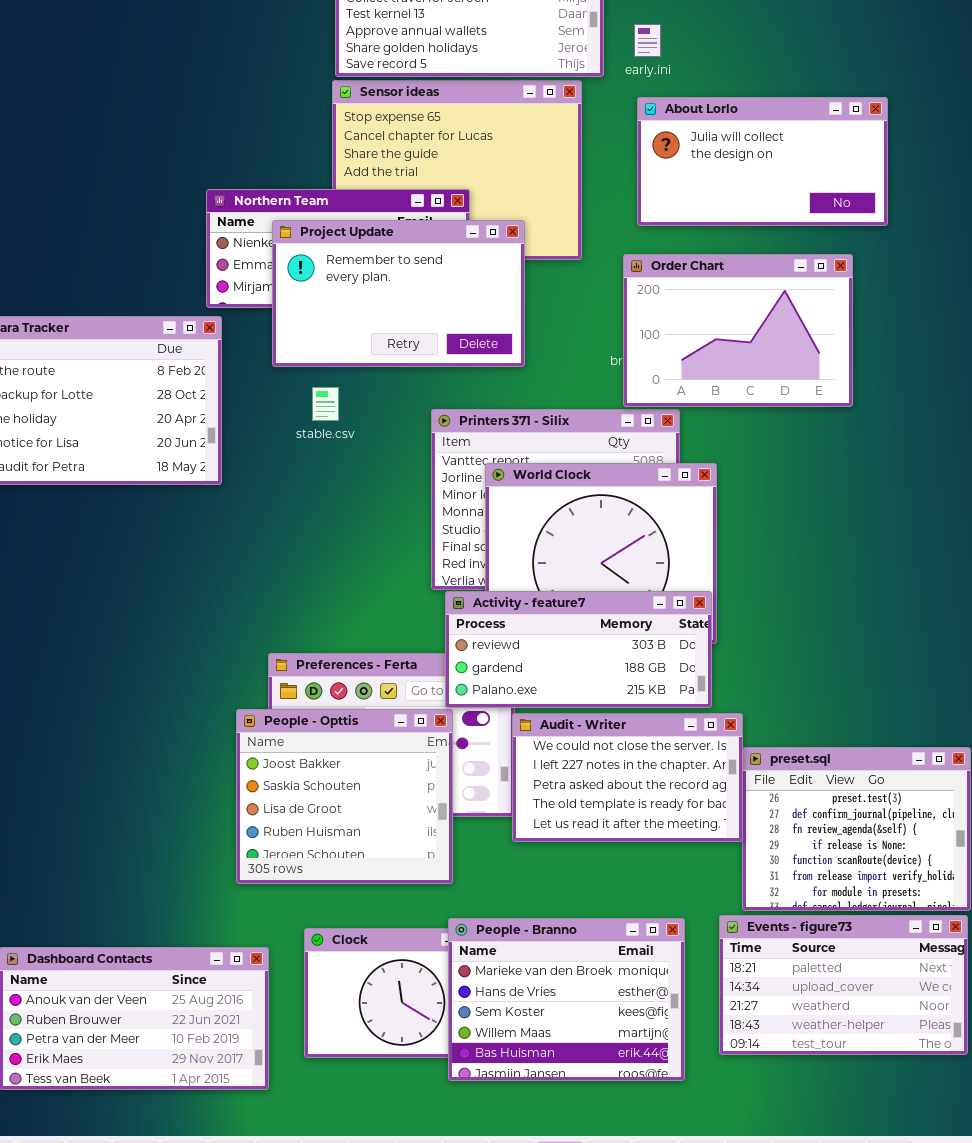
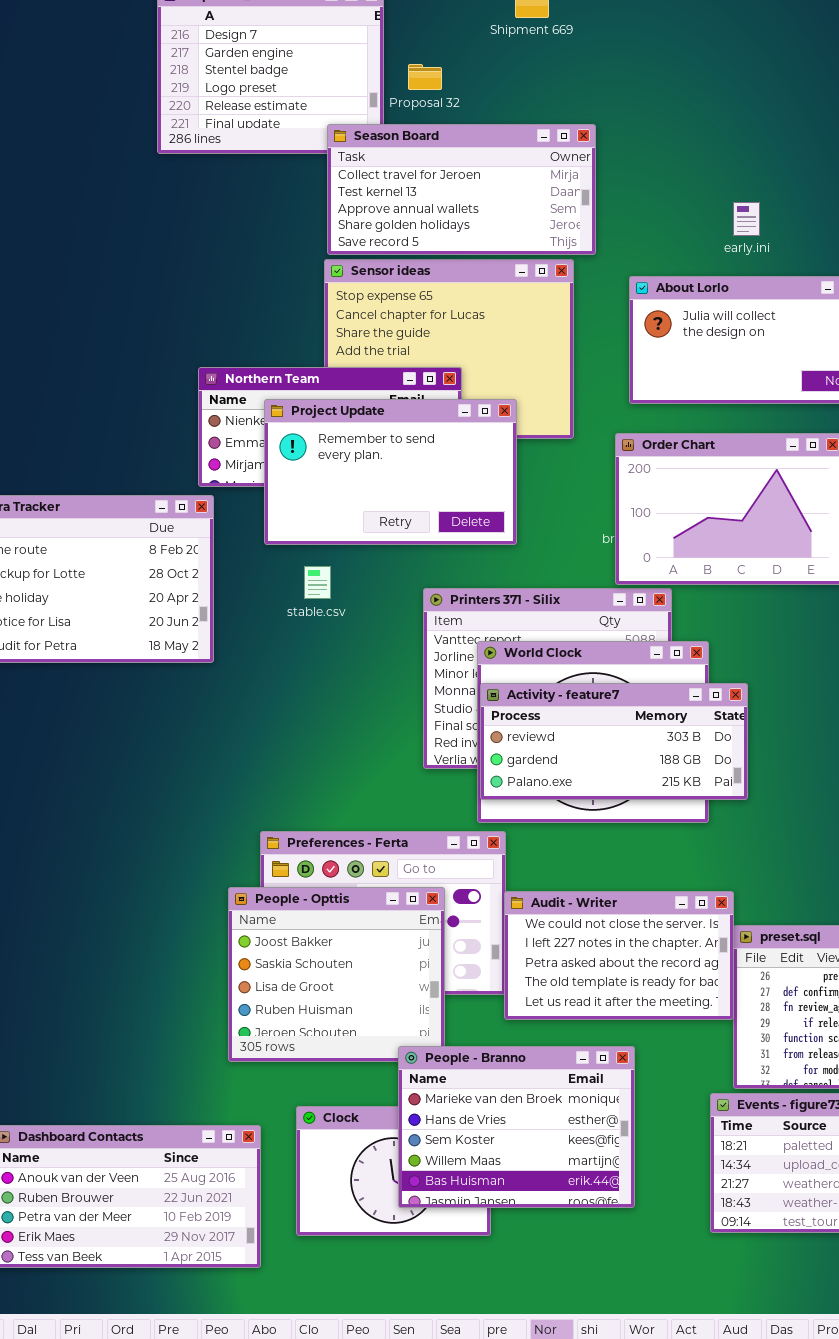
early.ini: [634,24,661,57] -> [733,202,760,236], moved
Activity - feature7: [445,591,712,708] -> [480,683,748,800], moved
People - Branno: [448,918,685,1081] -> [398,1046,635,1208], moved

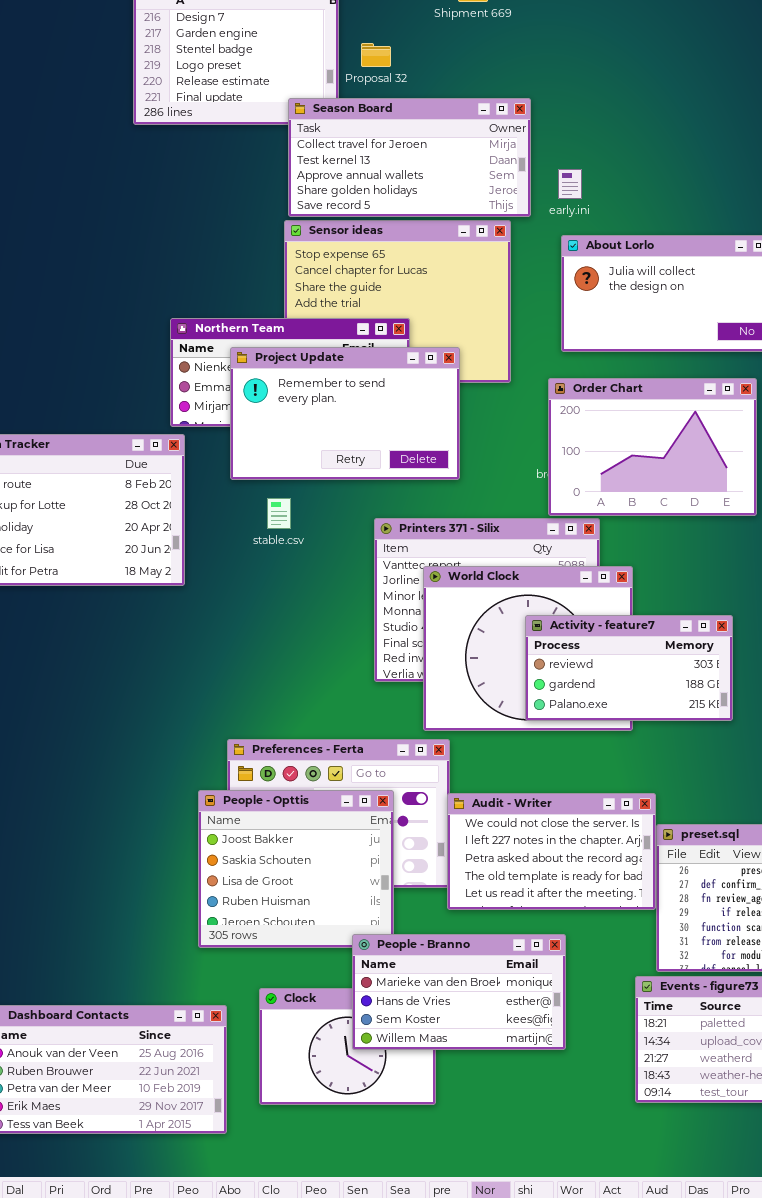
early.ini: [733,202,760,236] -> [558,169,582,199], moved
Activity - feature7: [480,683,748,800] -> [525,615,733,721], moved, resized
People - Branno: [398,1046,635,1208] -> [352,934,566,1050], resized

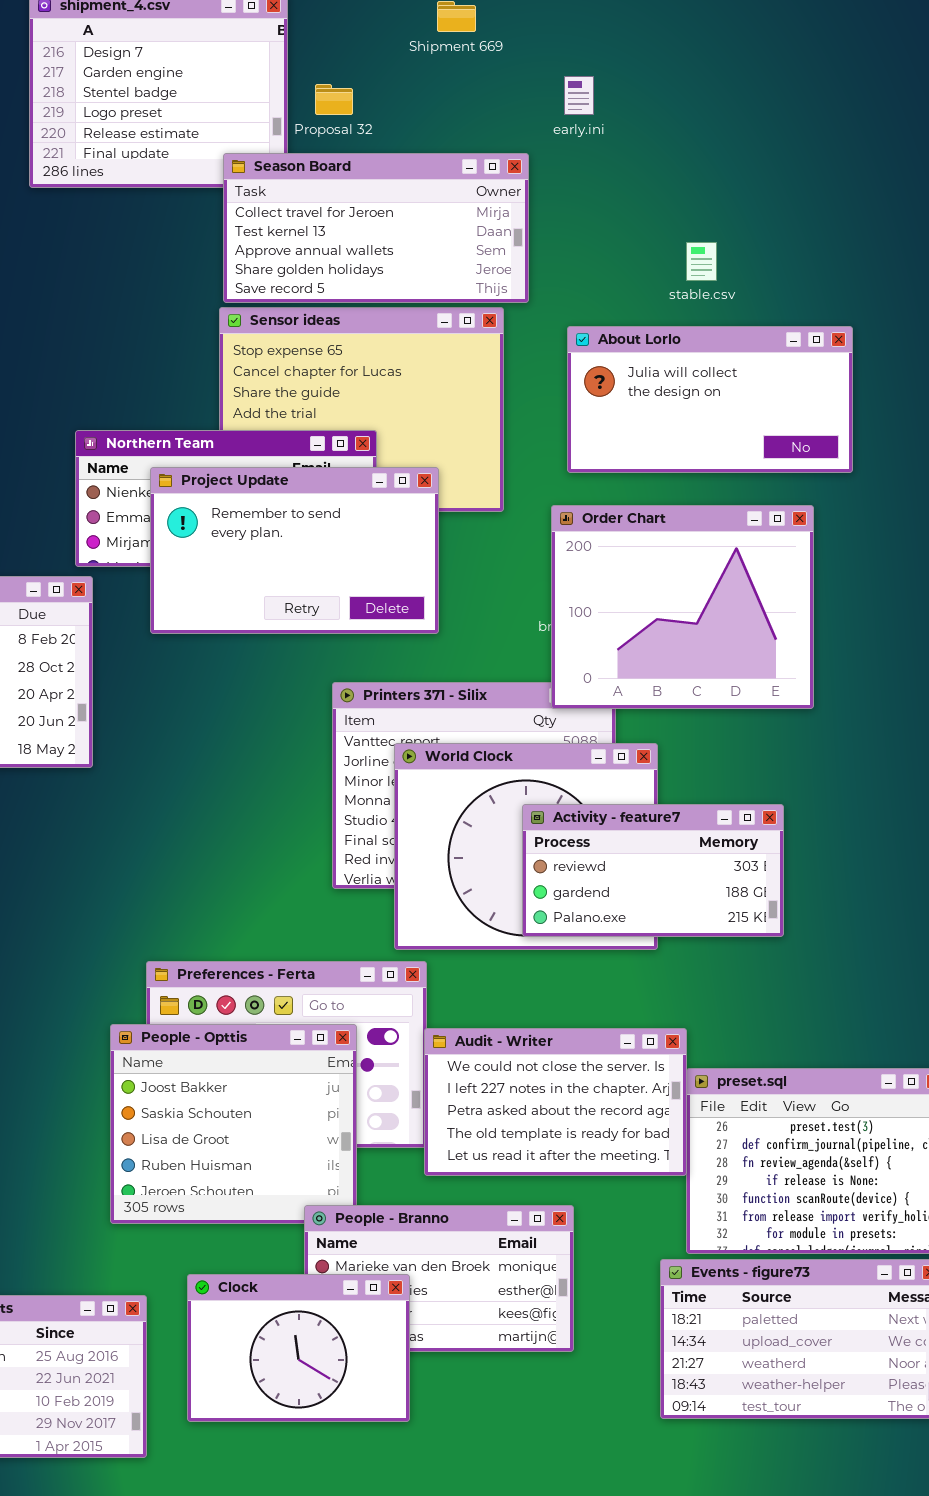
early.ini: [558,169,582,199] -> [564,76,594,115], moved
Order Chart: [548,378,757,516] -> [551,505,814,709], resized
stable.csv: [267,498,291,529] -> [686,242,717,281], moved
Clock: [259,988,436,1105] -> [187,1274,410,1422], raised

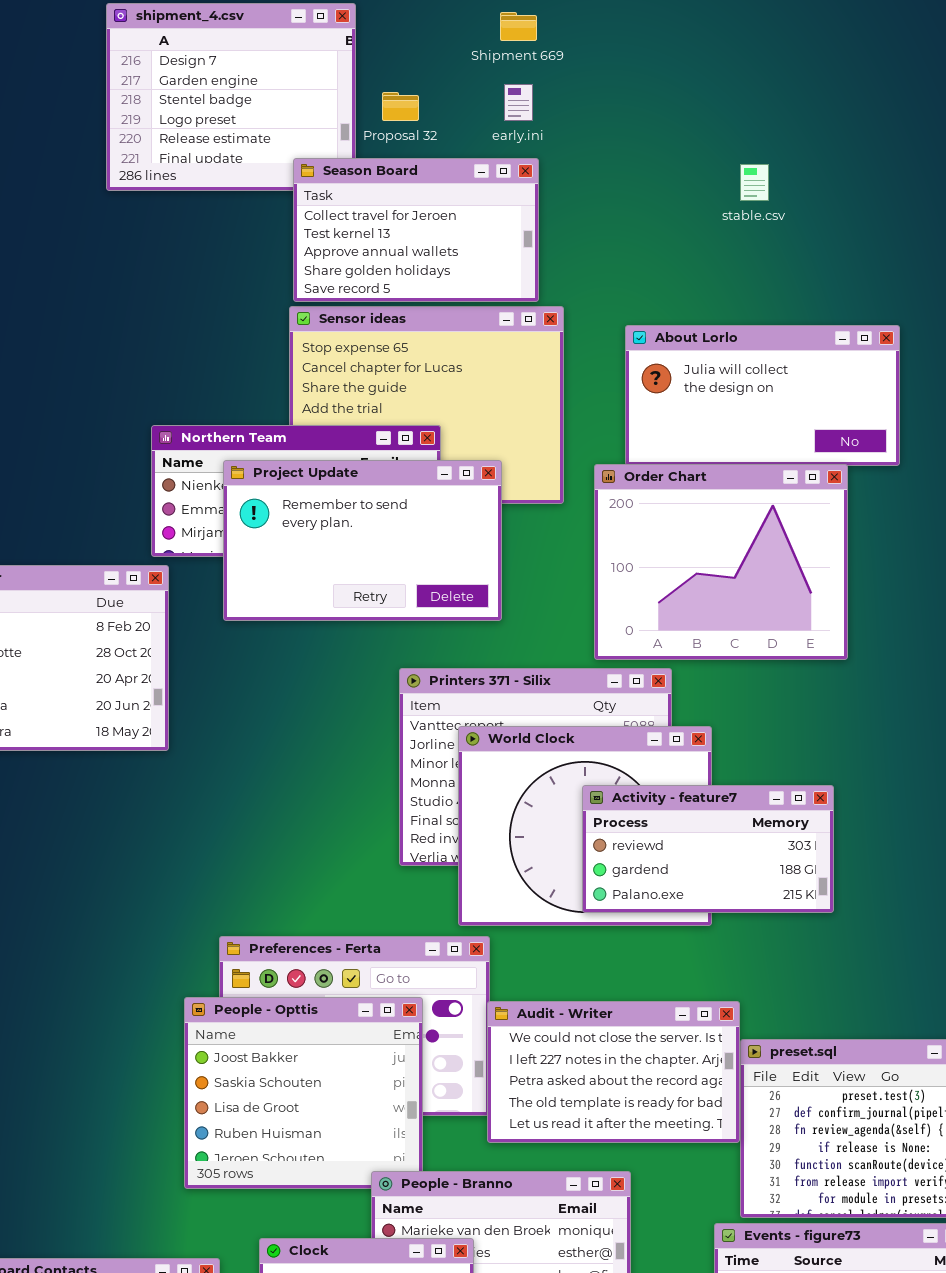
early.ini: [564,76,594,115] -> [504,84,533,121], moved
Season Board: [223,153,529,303] -> [293,158,539,302], resized
stable.csv: [686,242,717,281] -> [740,164,769,201], moved
Order Chart: [551,505,814,709] -> [594,464,848,660], moved

